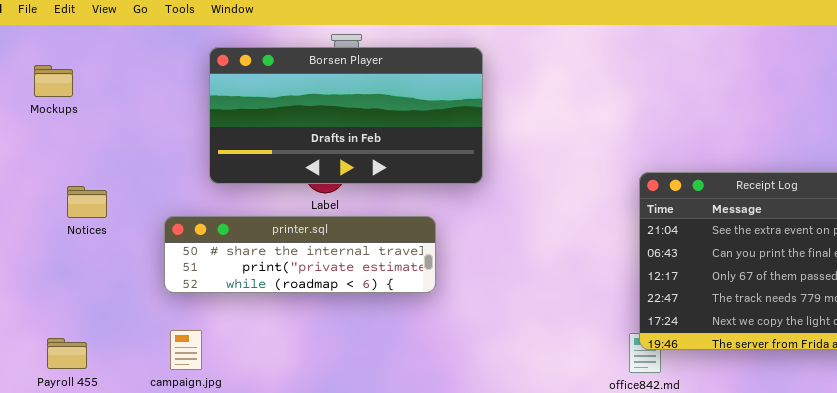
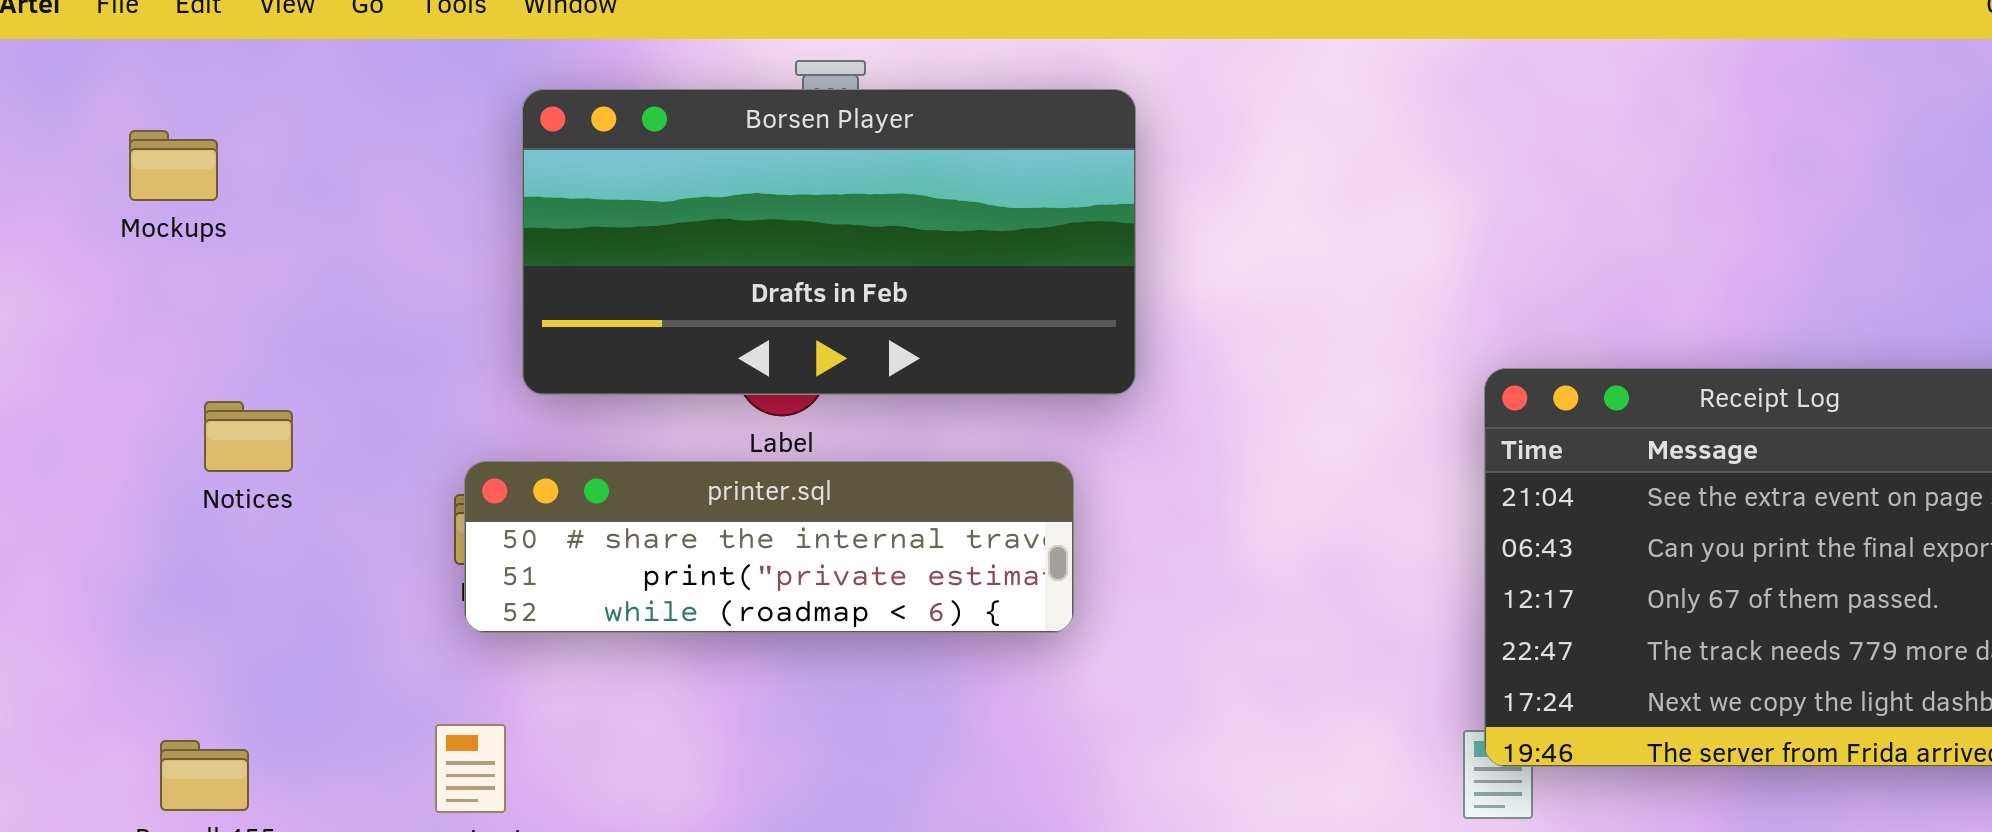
printer.sql: [164,216,436,293] -> [464,461,1074,633], moved

